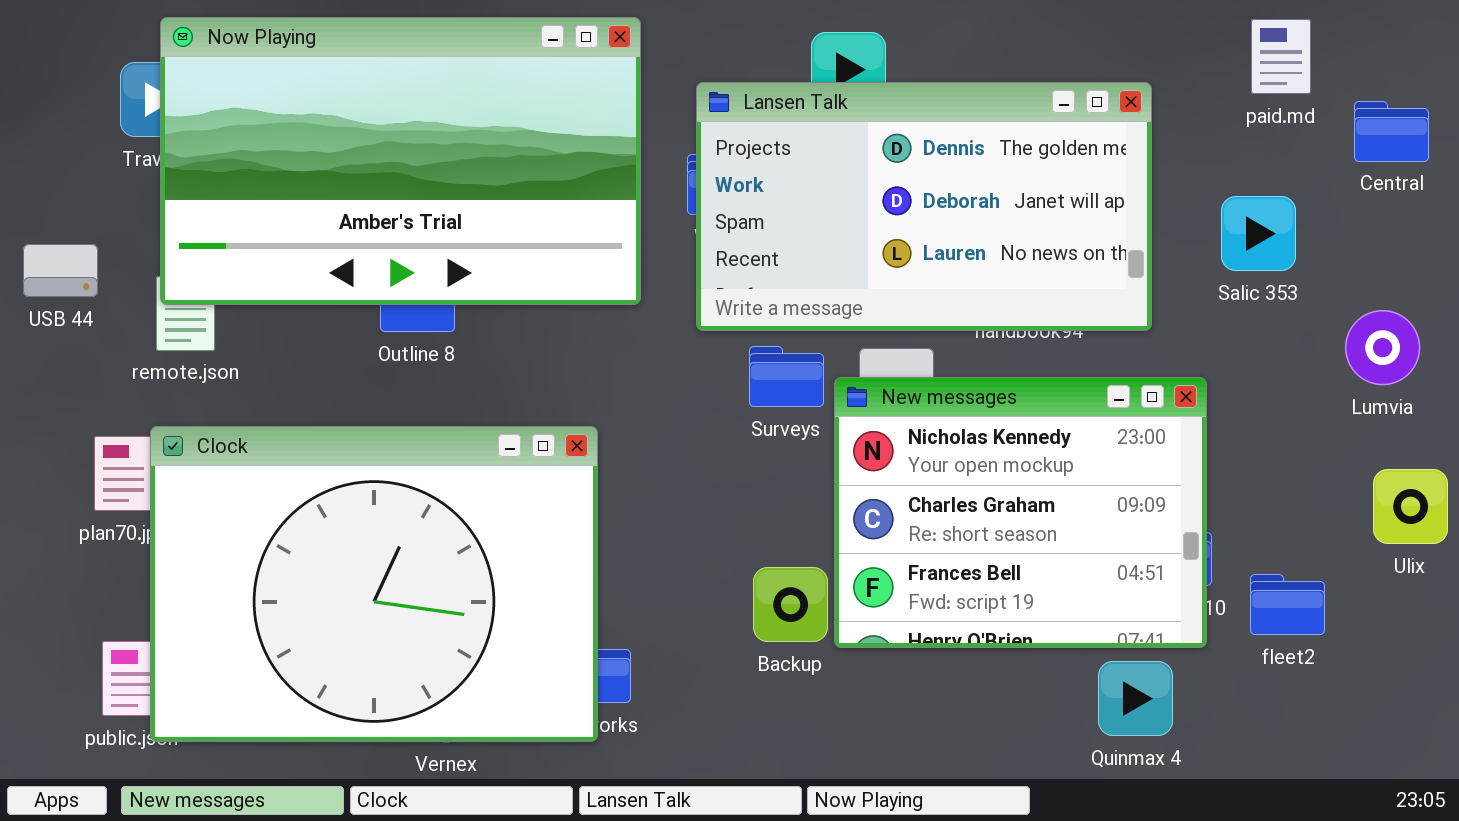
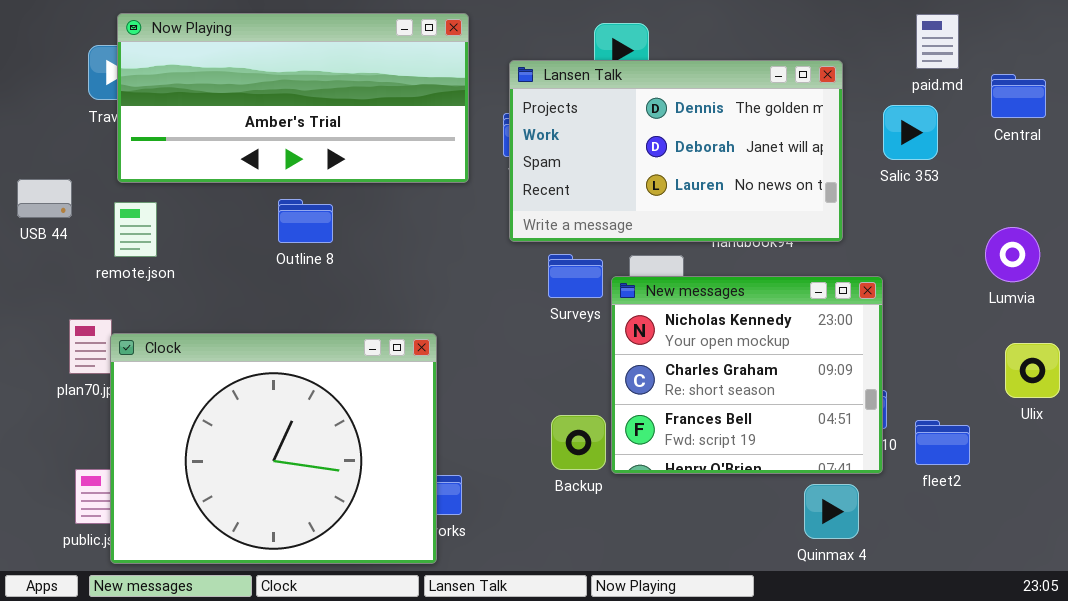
Now Playing: [160,17,641,305] -> [117,13,469,183], resized
Salic 353: [1221,196,1296,271] -> [883,105,938,160], moved
Clock: [150,426,598,742] -> [110,333,437,564], moved

